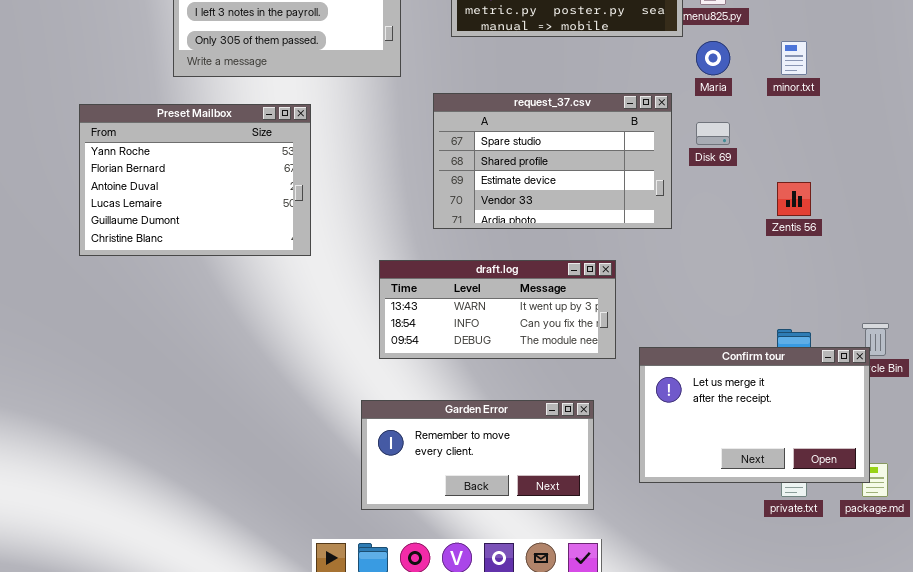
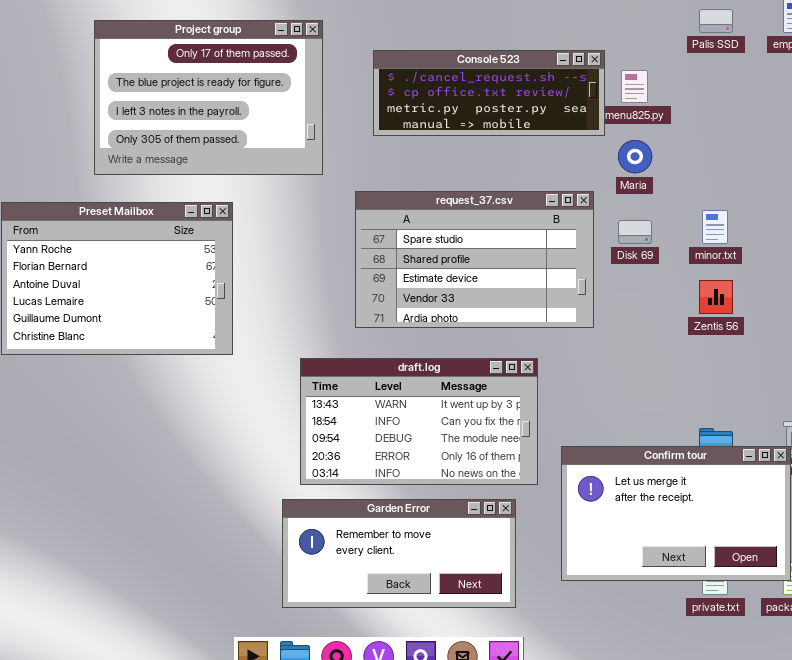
minor.txt: [781,41,807,75] -> [702,210,728,244], moved
draft.log: [379,260,616,359] -> [300,358,538,485], resized

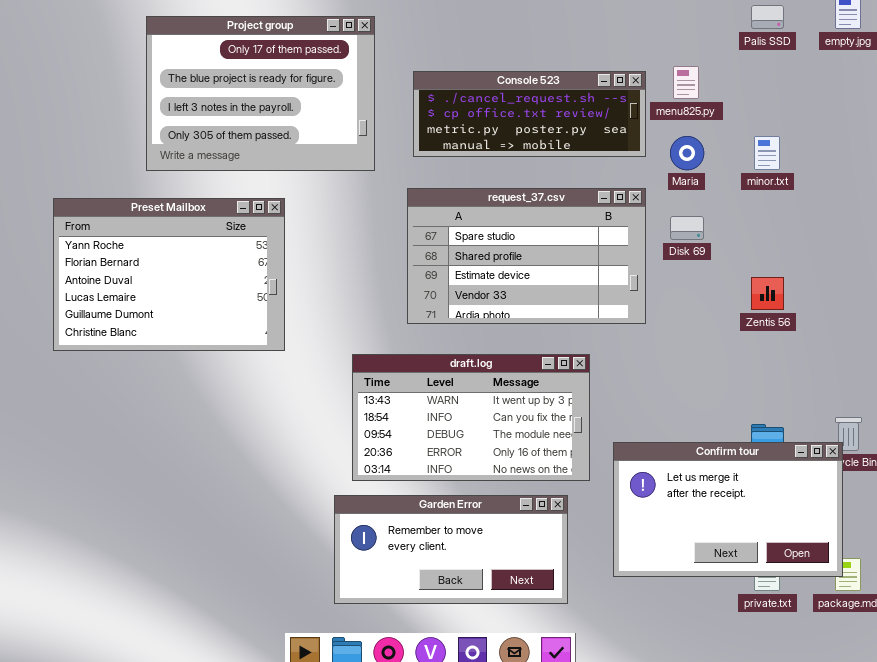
Console 523: [373,50,605,136] -> [413,71,646,157], moved
minor.txt: [702,210,728,244] -> [754,136,780,170], moved

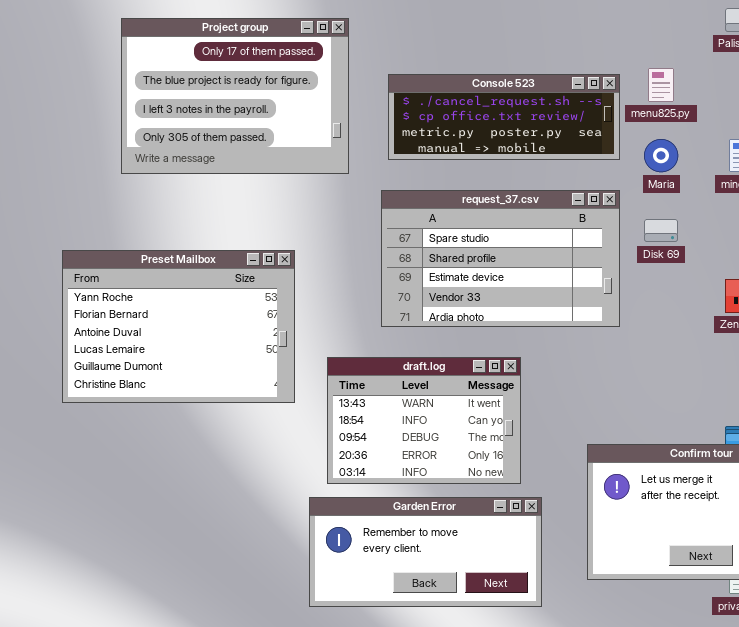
Preset Mailbox: [53,198,285,351] -> [62,250,295,403], moved
draft.log: [352,354,590,481] -> [327,357,521,484], resized

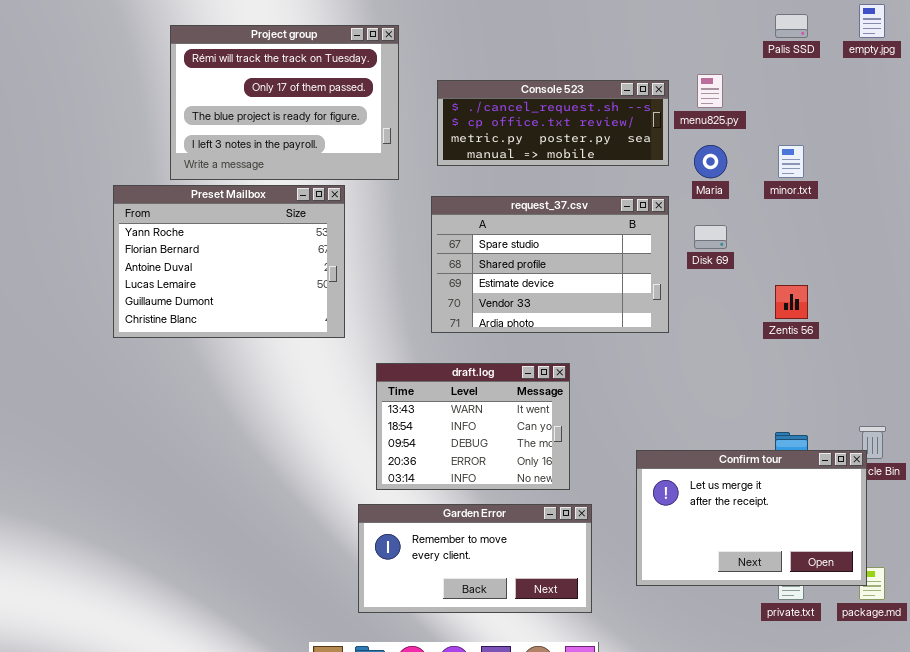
Project group: [121,18,349,174] -> [170,25,399,180], scrolled up 1 row
Preset Mailbox: [62,250,295,403] -> [113,185,345,338], moved

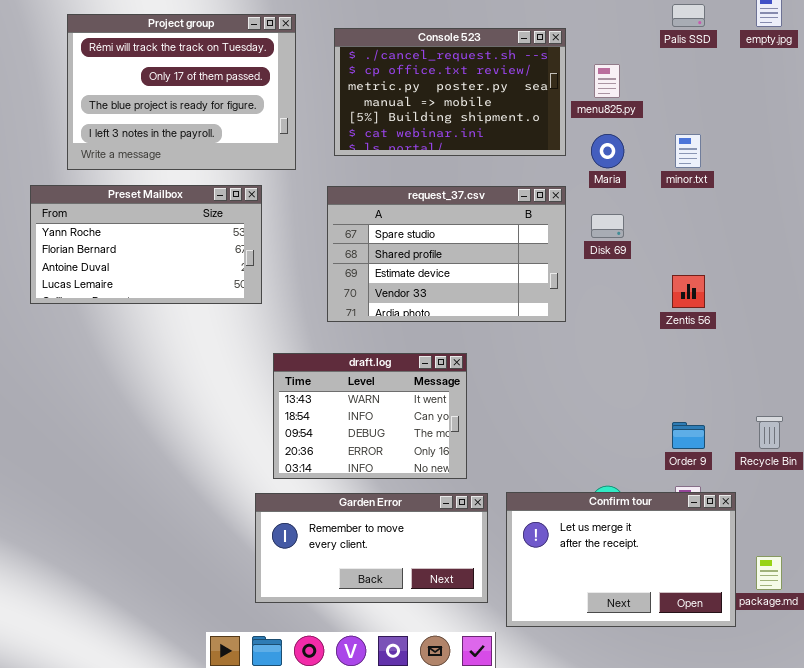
Console 523: [437,80,669,166] -> [334,28,566,156], resized
Preset Mailbox: [113,185,345,338] -> [30,185,262,304], moved, resized
Confirm tour: [636,450,867,586] -> [506,492,736,627], moved

